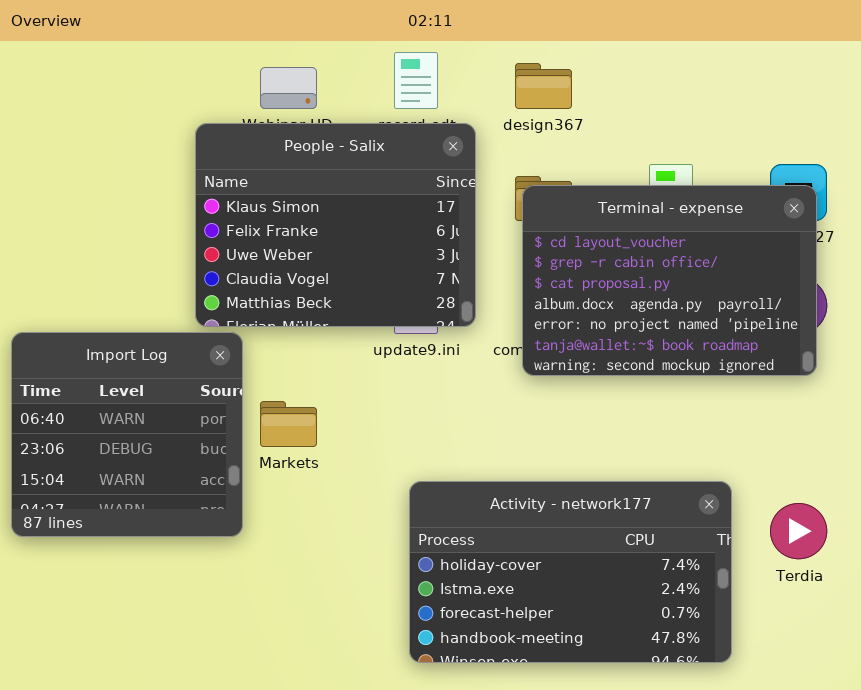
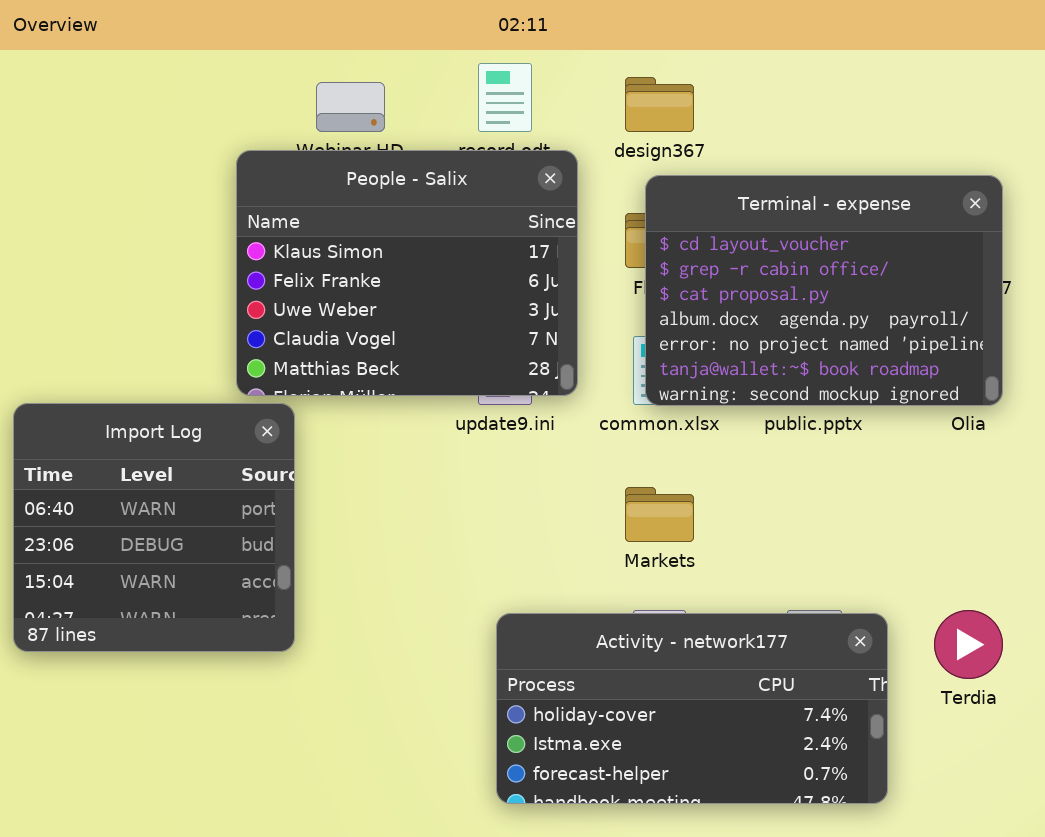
Terminal - expense: [522,185,817,376] -> [645,175,1003,406], moved
Markets: [260,401,317,447] -> [625,487,694,542], moved
Activity - network177: [409,481,732,663] -> [496,613,888,804], resized

